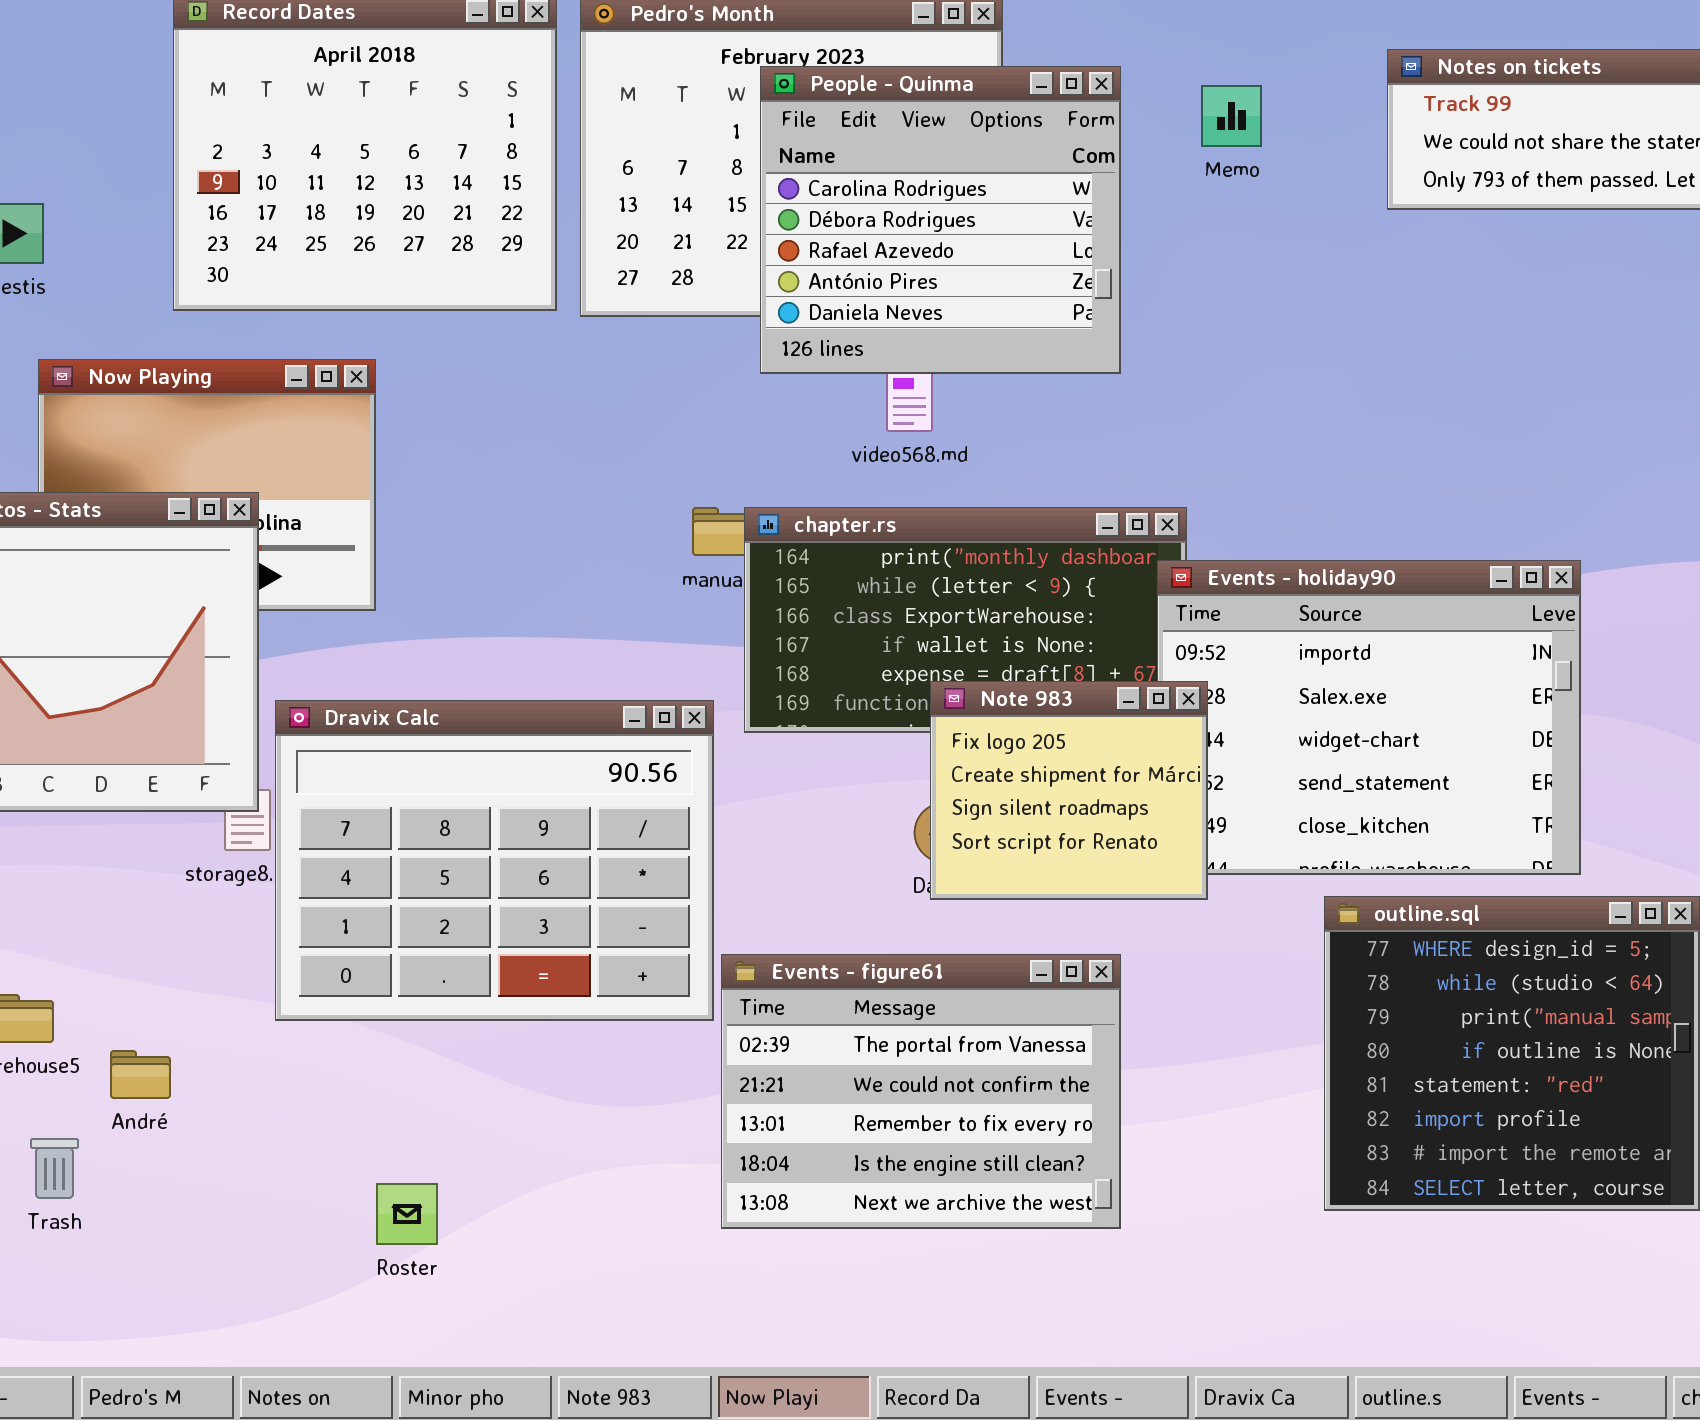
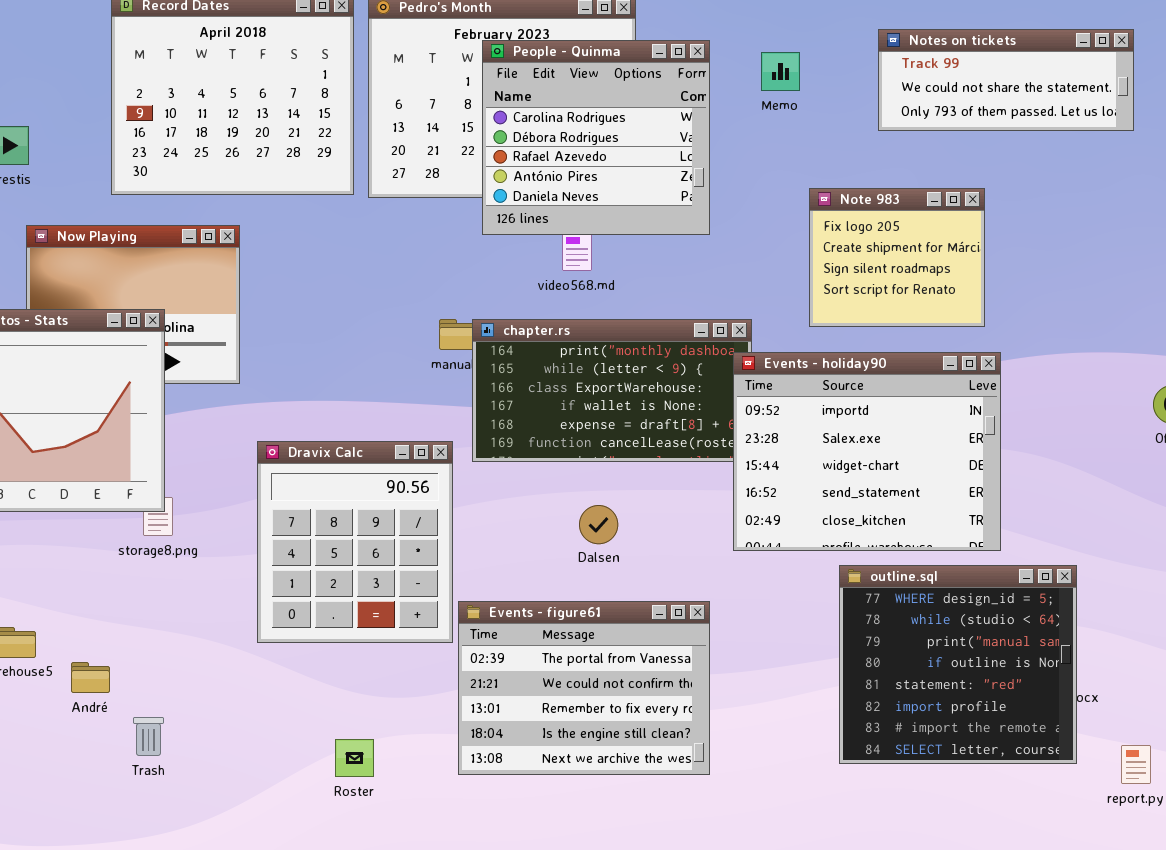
Note 983: [930,681,1208,900] -> [809,188,985,327], moved
Dravix Calc: [275,700,714,1021] -> [257,441,453,643], resized
Trash: [30,1138,79,1199] -> [133,717,164,756], moved
Roster: [376,1183,438,1245] -> [335,739,374,777], moved

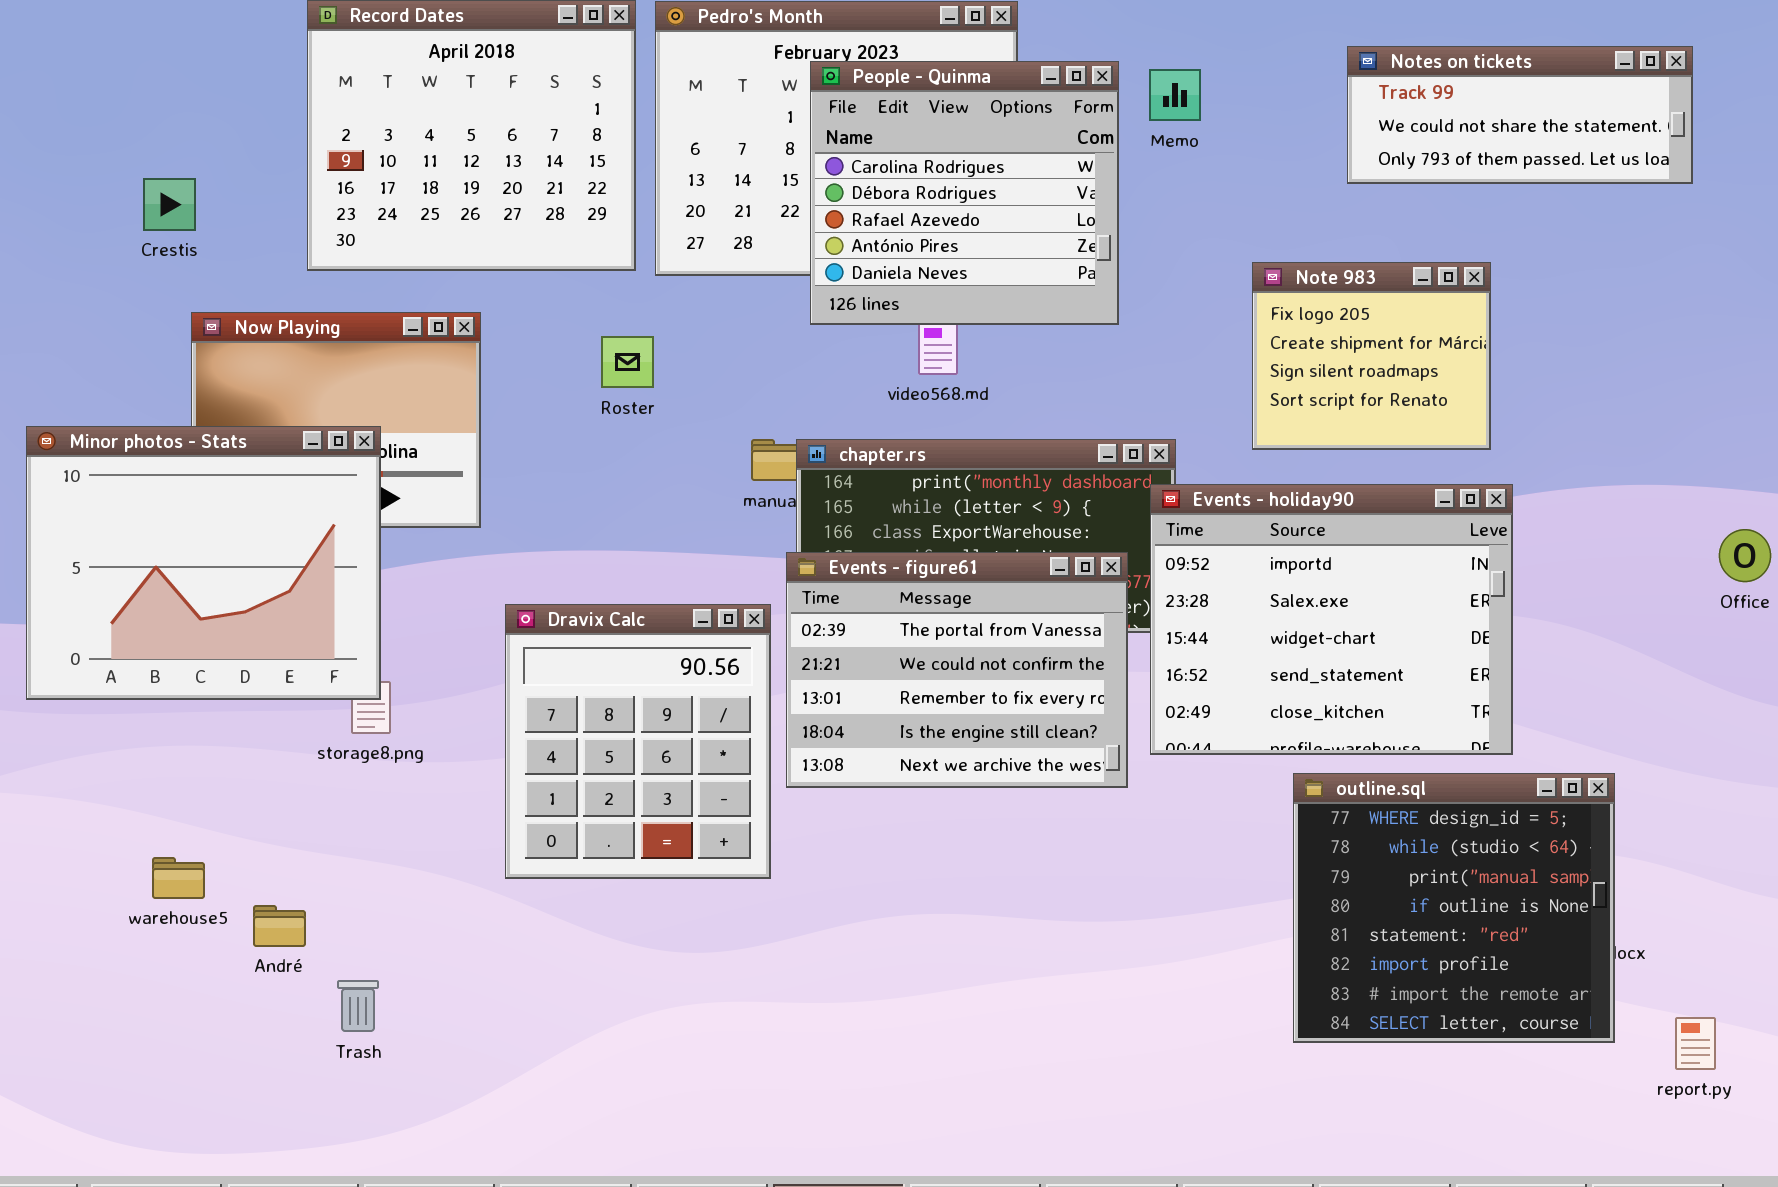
Memo: [761,52,800,91] -> [1149,69,1201,121], moved
Events - figure61: [458,601,710,775] -> [786,552,1128,788], moved
Roster: [335,739,374,777] -> [601,336,654,388], moved

